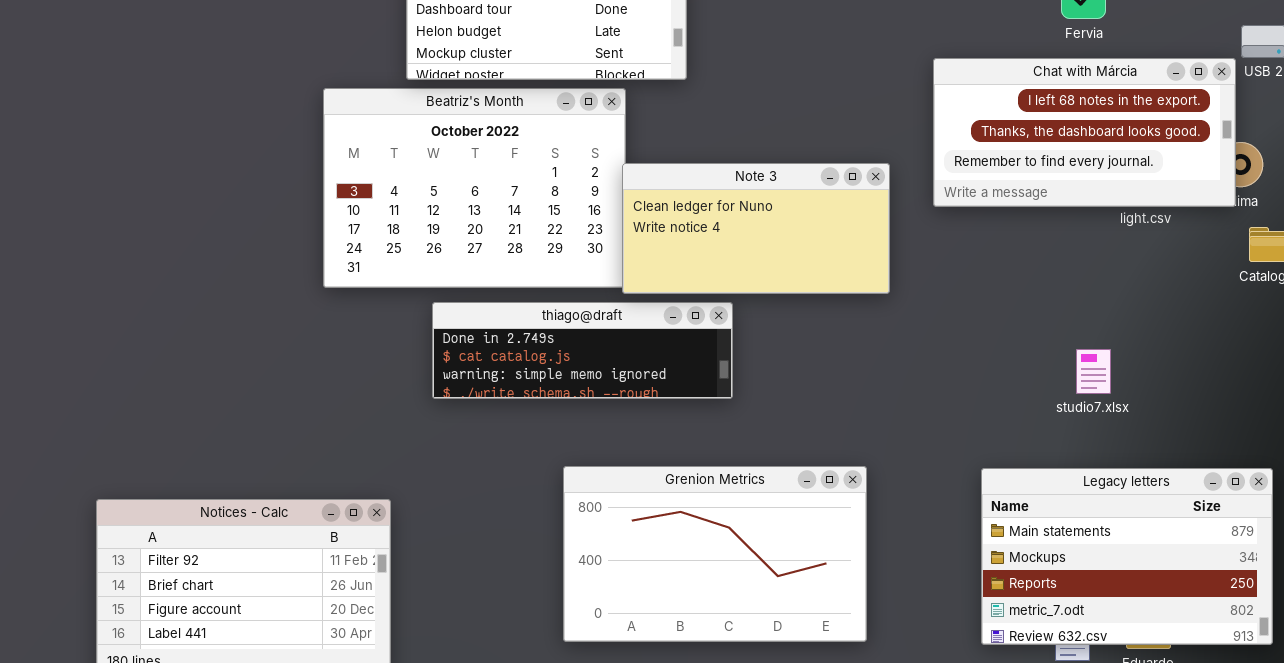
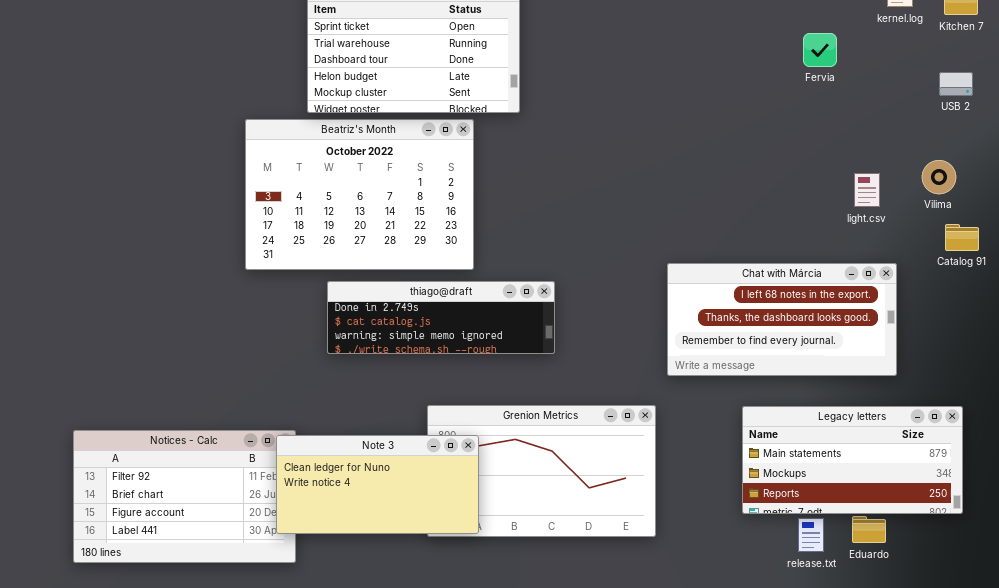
Chat with Márcia: [933,58,1236,207] -> [667,263,897,376], moved
Note 3: [622,163,890,294] -> [276,435,479,534], moved
Legacy letters: [981,468,1273,645] -> [742,406,963,514], resized

